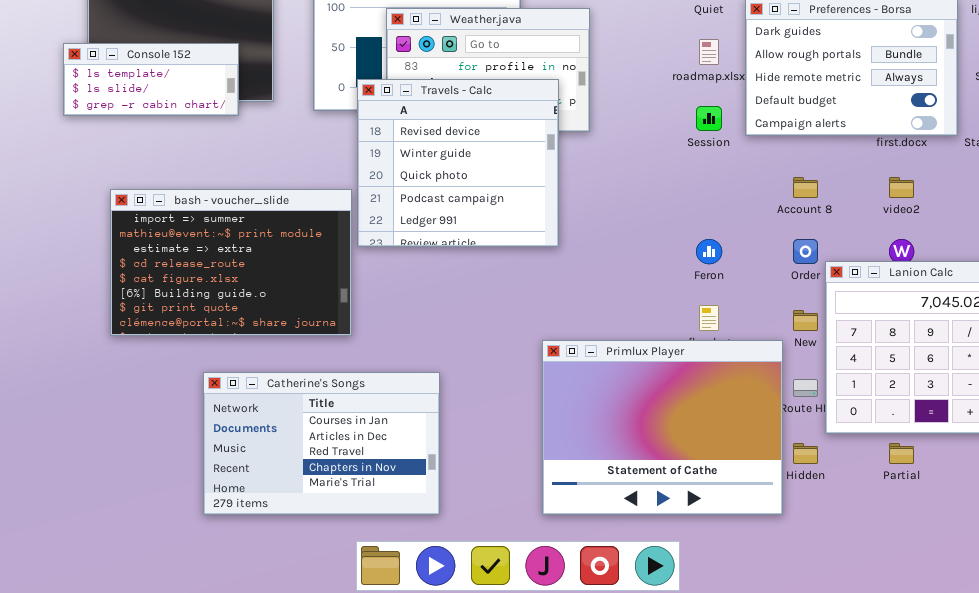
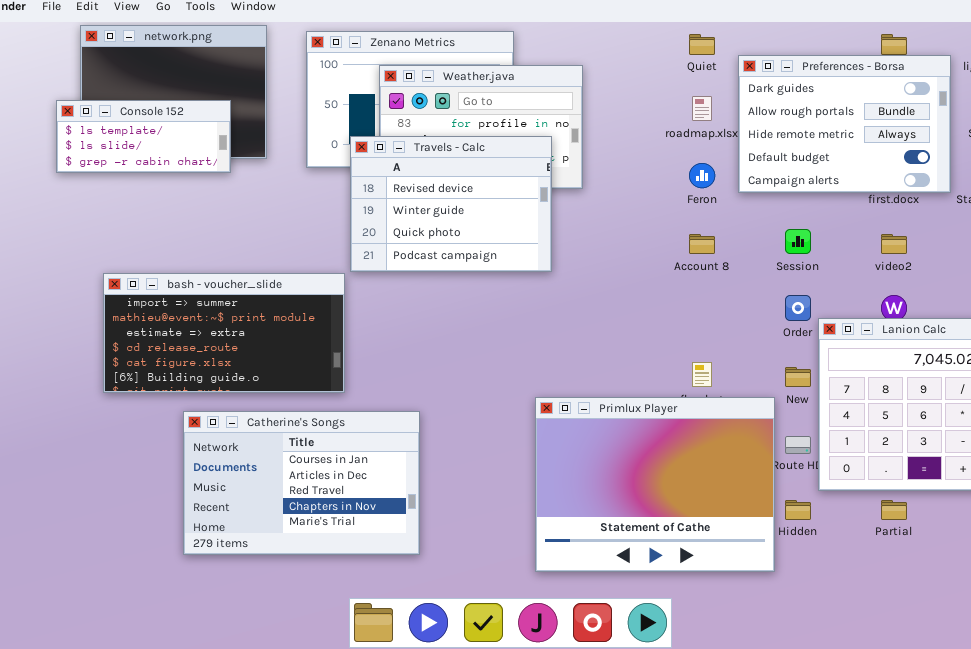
Travels - Calc: [357,79,559,247] -> [350,136,552,272], resized
Session: [696,106,722,131] -> [785,229,811,254], moved
Account 8: [793,177,818,198] -> [689,234,715,254], moved
bash - voucher_slide: [110,189,352,336] -> [103,273,345,393], resized
Feron: [696,239,722,264] -> [689,163,715,188], moved
Catherine's Songs: [203,372,440,515] -> [183,411,420,555], moved

